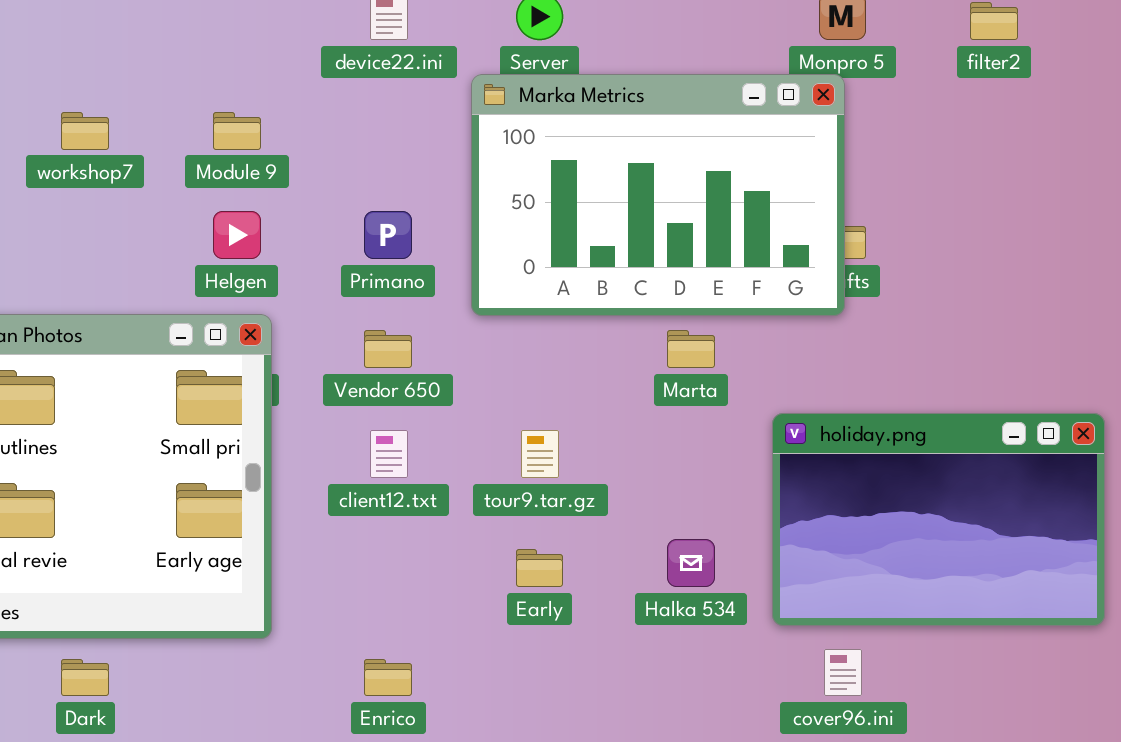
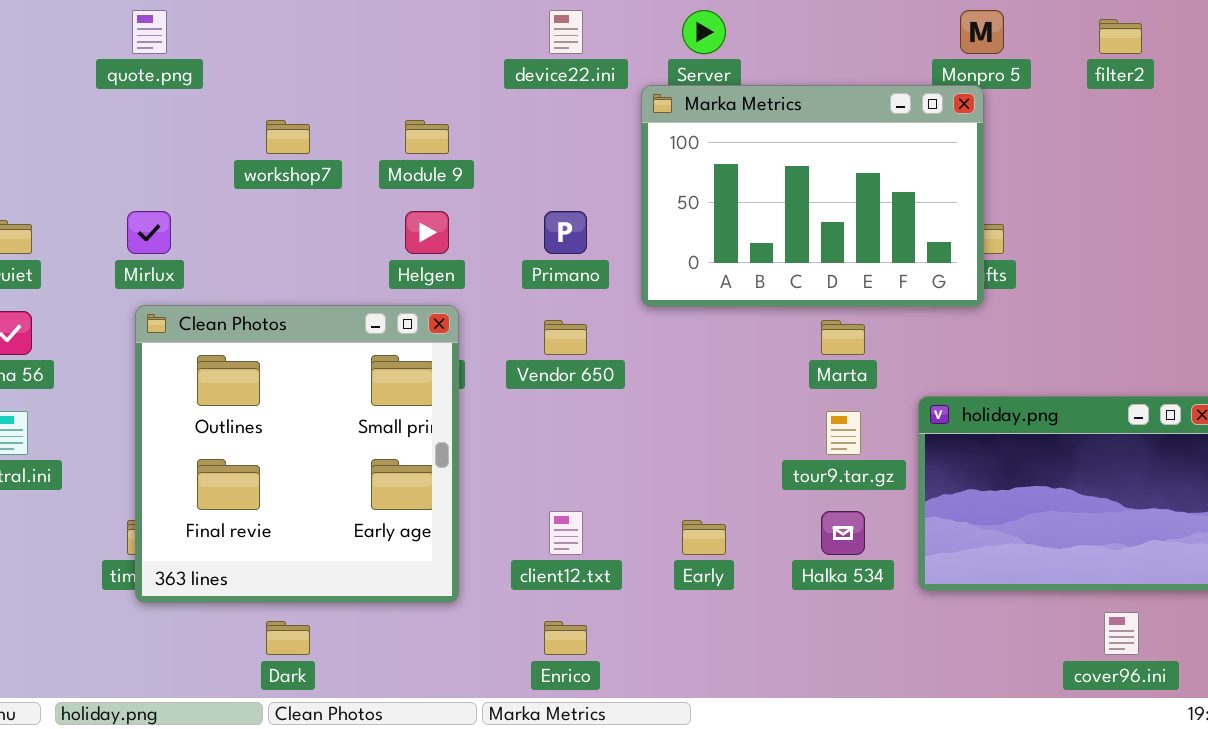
client12.txt: [370,430,408,478] -> [549,511,583,555], moved
tour9.tar.gz: [521,430,559,478] -> [826,411,861,455], moved
cover96.ini: [824,649,862,696] -> [1104,612,1139,655], moved

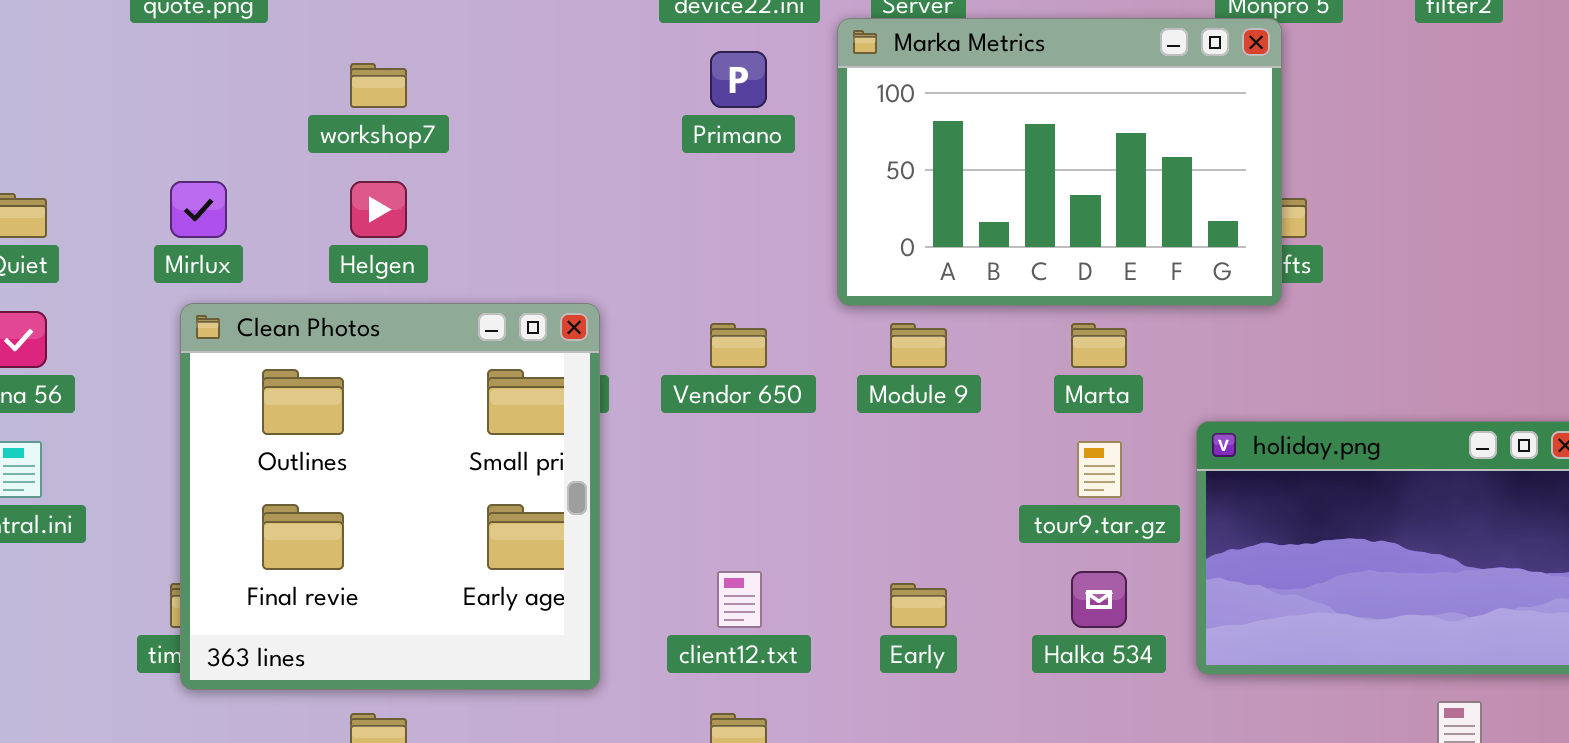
Module 9: [405,120,449,154] -> [890,323,947,368], moved
Helgen: [405,211,449,254] -> [350,181,407,238], moved
Primano: [544,211,587,254] -> [710,51,767,108], moved

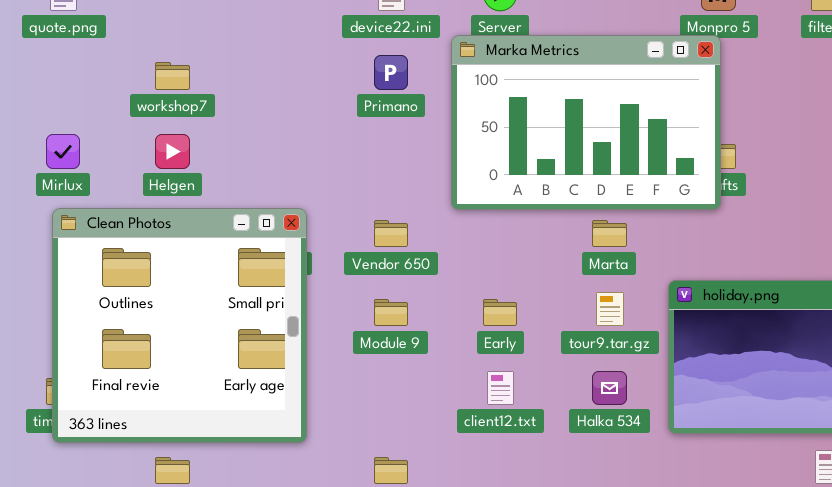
Module 9: [890,323,947,368] -> [374,299,408,326], moved
client12.txt: [717,571,762,628] -> [487,371,514,405], moved
Early: [890,583,947,628] -> [483,299,517,326], moved

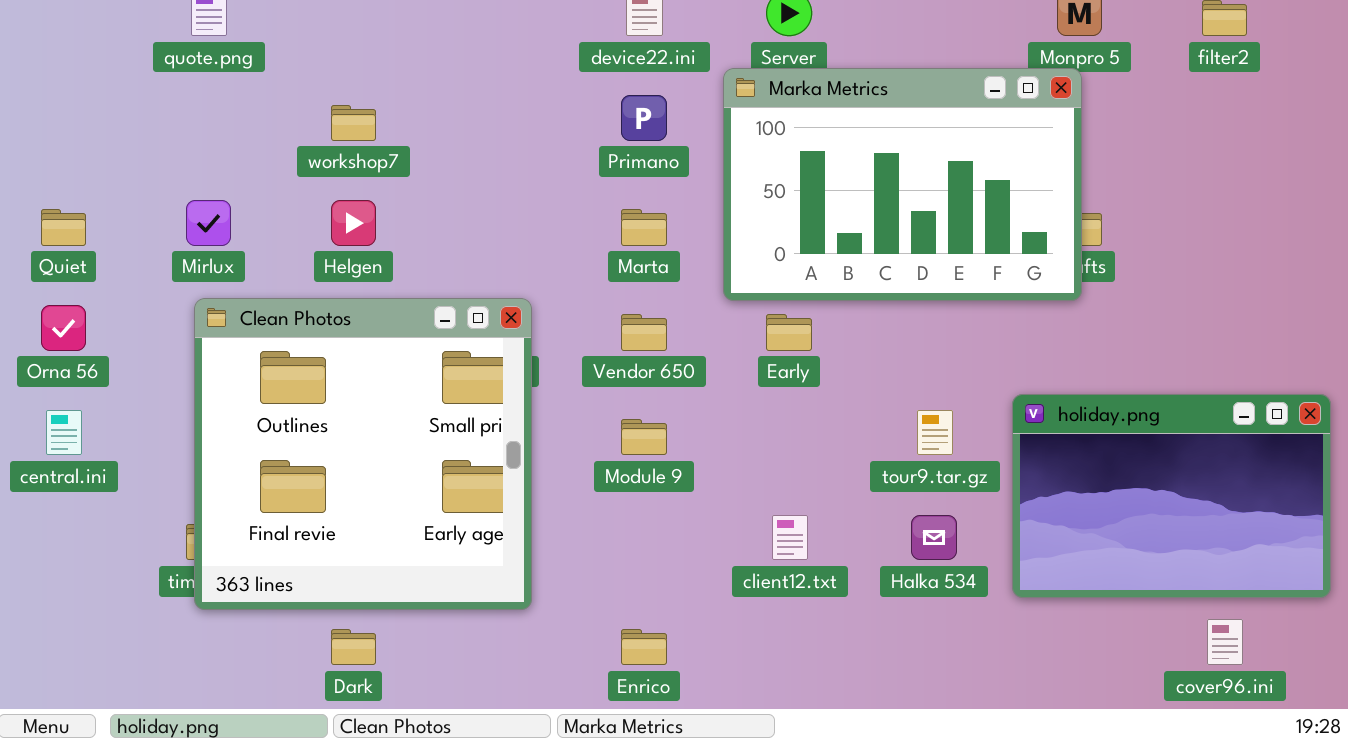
Marta: [592,220,627,247] -> [621,209,667,246], moved
Early: [483,299,517,326] -> [766,314,812,351], moved

